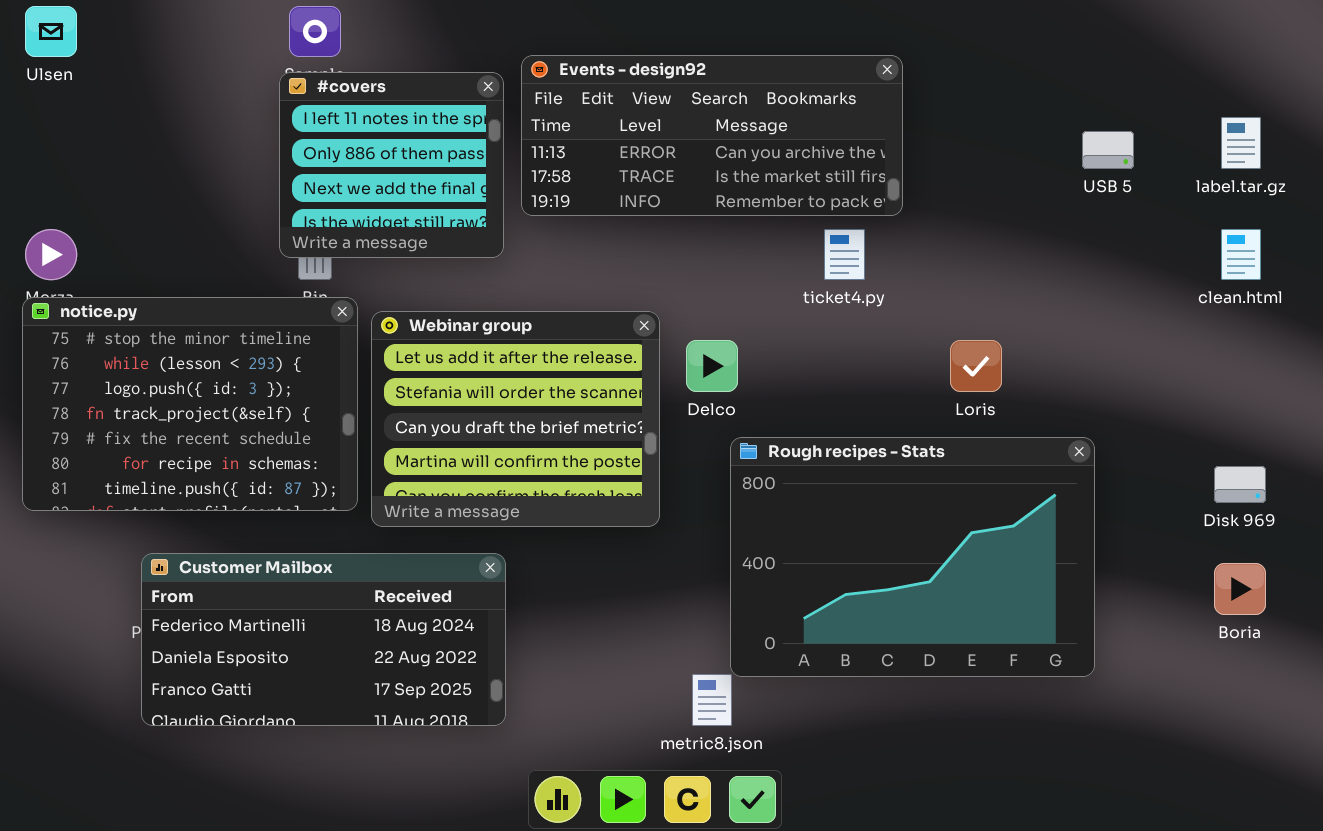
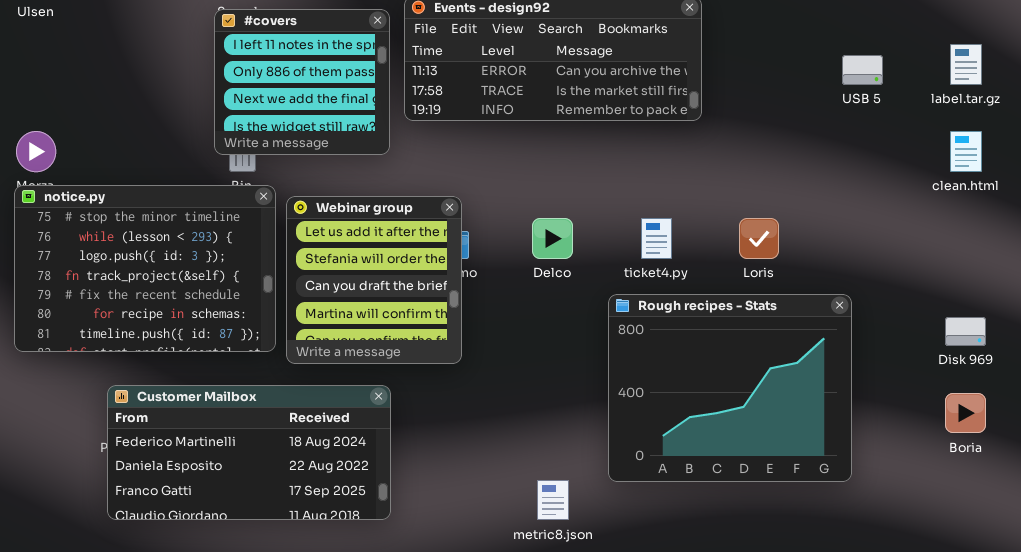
ticket4.py: [824,229,865,280] -> [641,218,672,259], moved
Webinar group: [371,311,660,527] -> [286,196,462,364], resized
Rough recipes - Stats: [730,437,1095,677] -> [608,294,852,482], resized

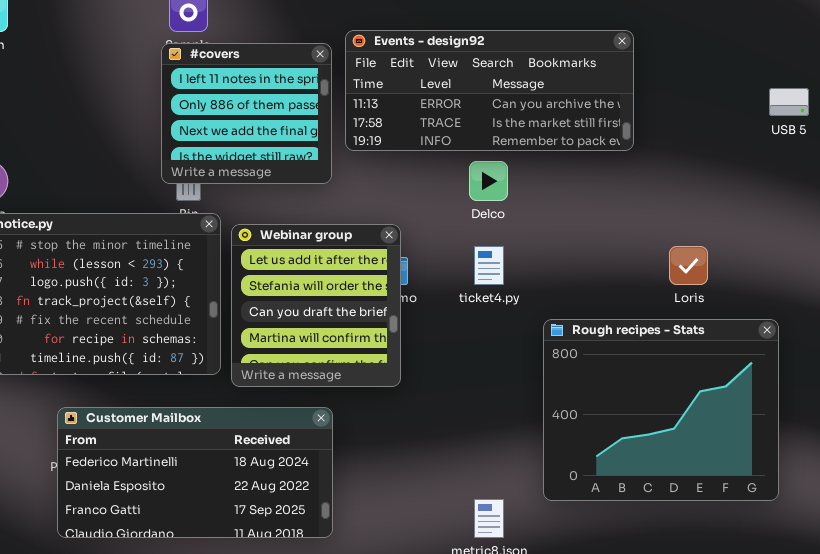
Delco: [532,218,573,259] -> [469,161,508,201], moved
ticket4.py: [641,218,672,259] -> [474,246,504,285], moved

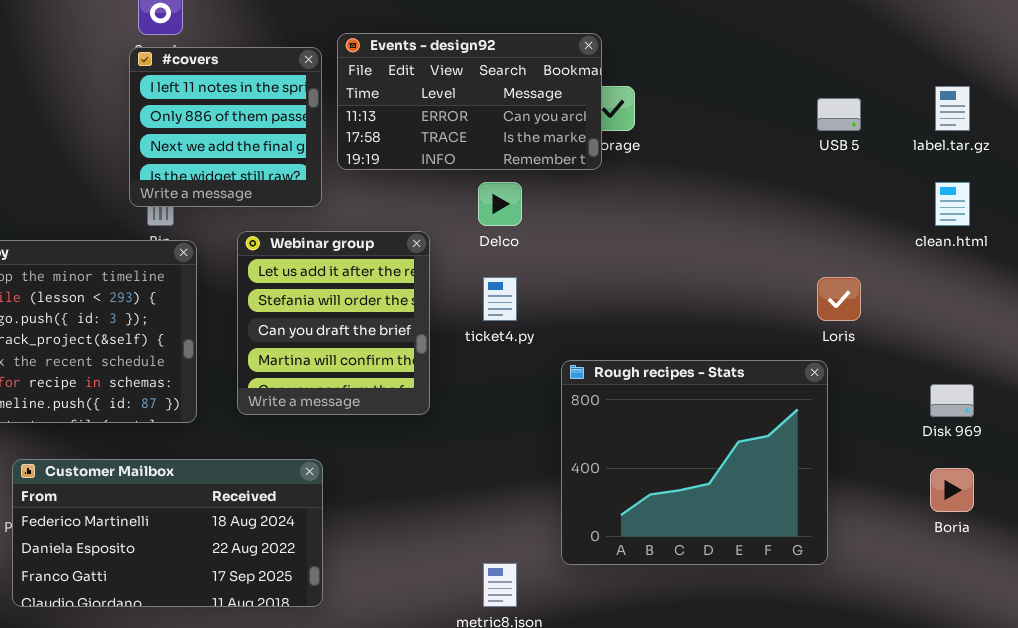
Events - design92: [345,30,634,151] -> [337,33,602,170], resized
Webinar group: [231,224,401,387] -> [237,231,430,415], moved
Loris: [669,246,708,285] -> [817,277,861,321], moved

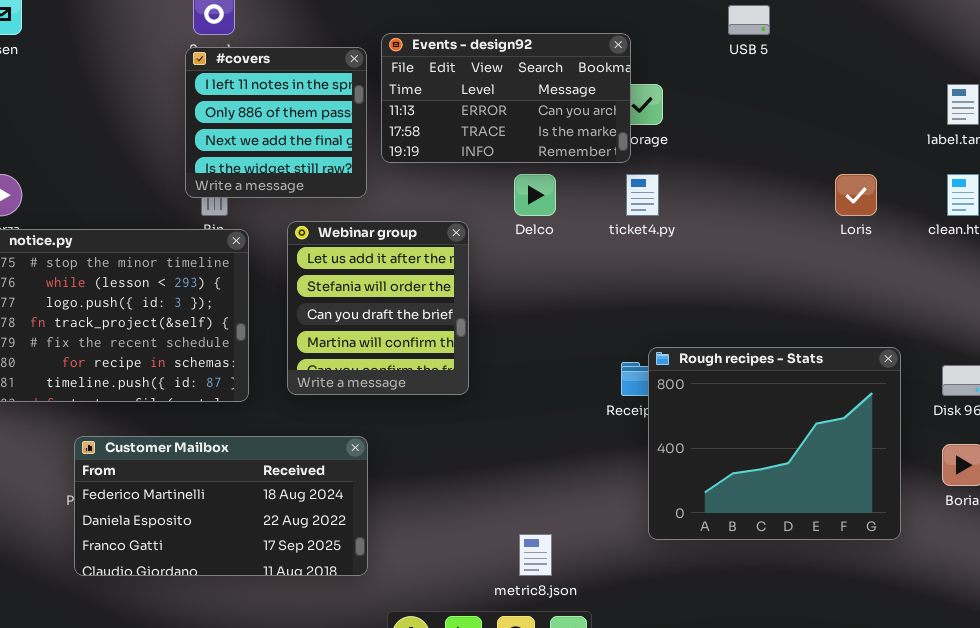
USB 5: [817,98,861,131] -> [728,5,770,35], moved
ticket4.py: [483,277,517,321] -> [626,174,659,216], moved
Loris: [817,277,861,321] -> [835,174,877,216], moved
Rough recipes - Stats: [561,360,828,565] -> [648,347,901,540], moved

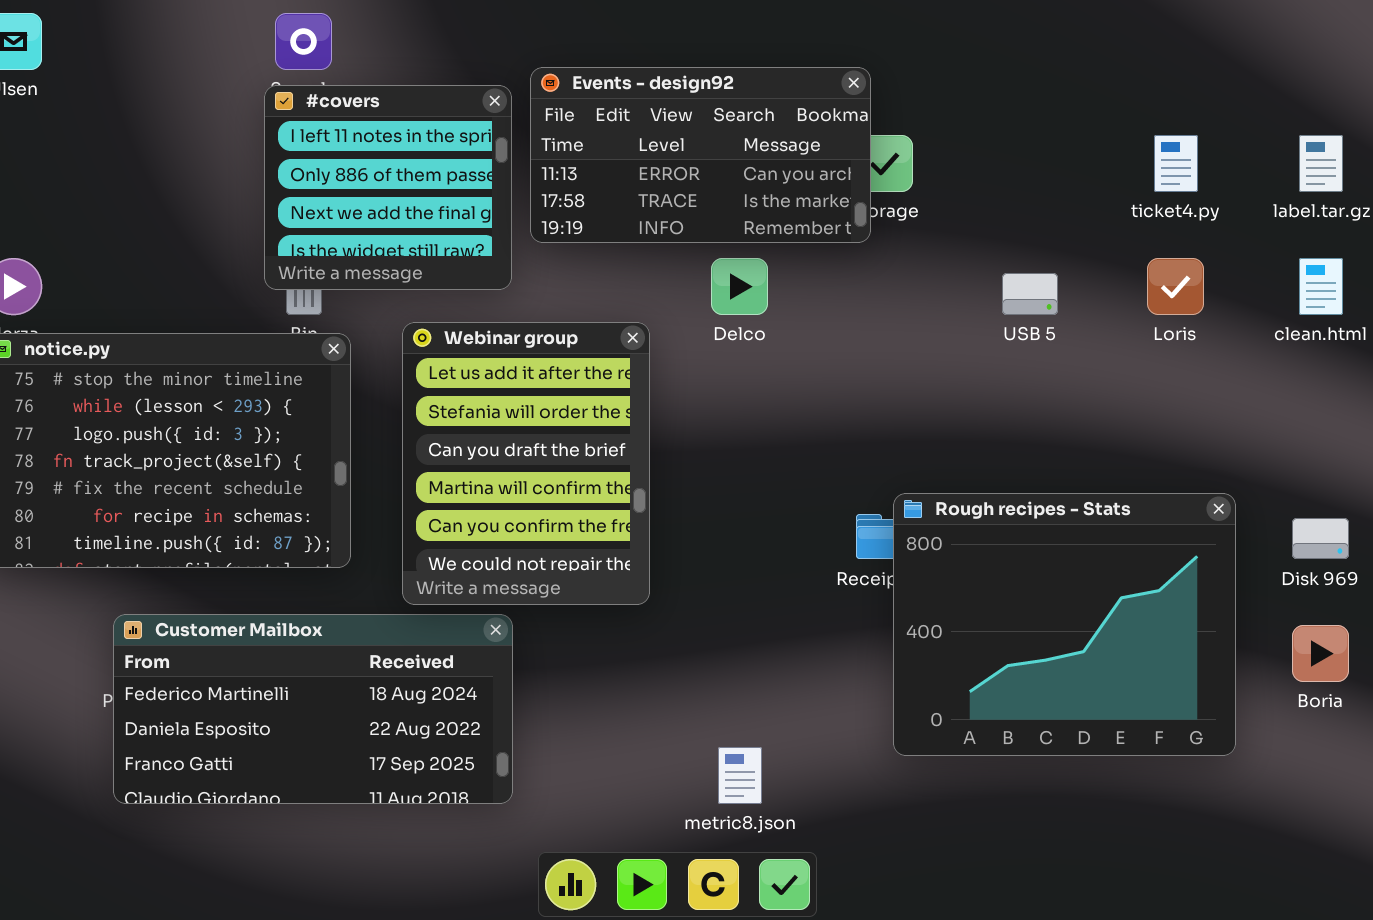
USB 5: [728,5,770,35] -> [1002,273,1058,315], moved
ticket4.py: [626,174,659,216] -> [1154,135,1198,192], moved
Webinar group: [287,221,469,395] -> [402,322,650,605], resized

